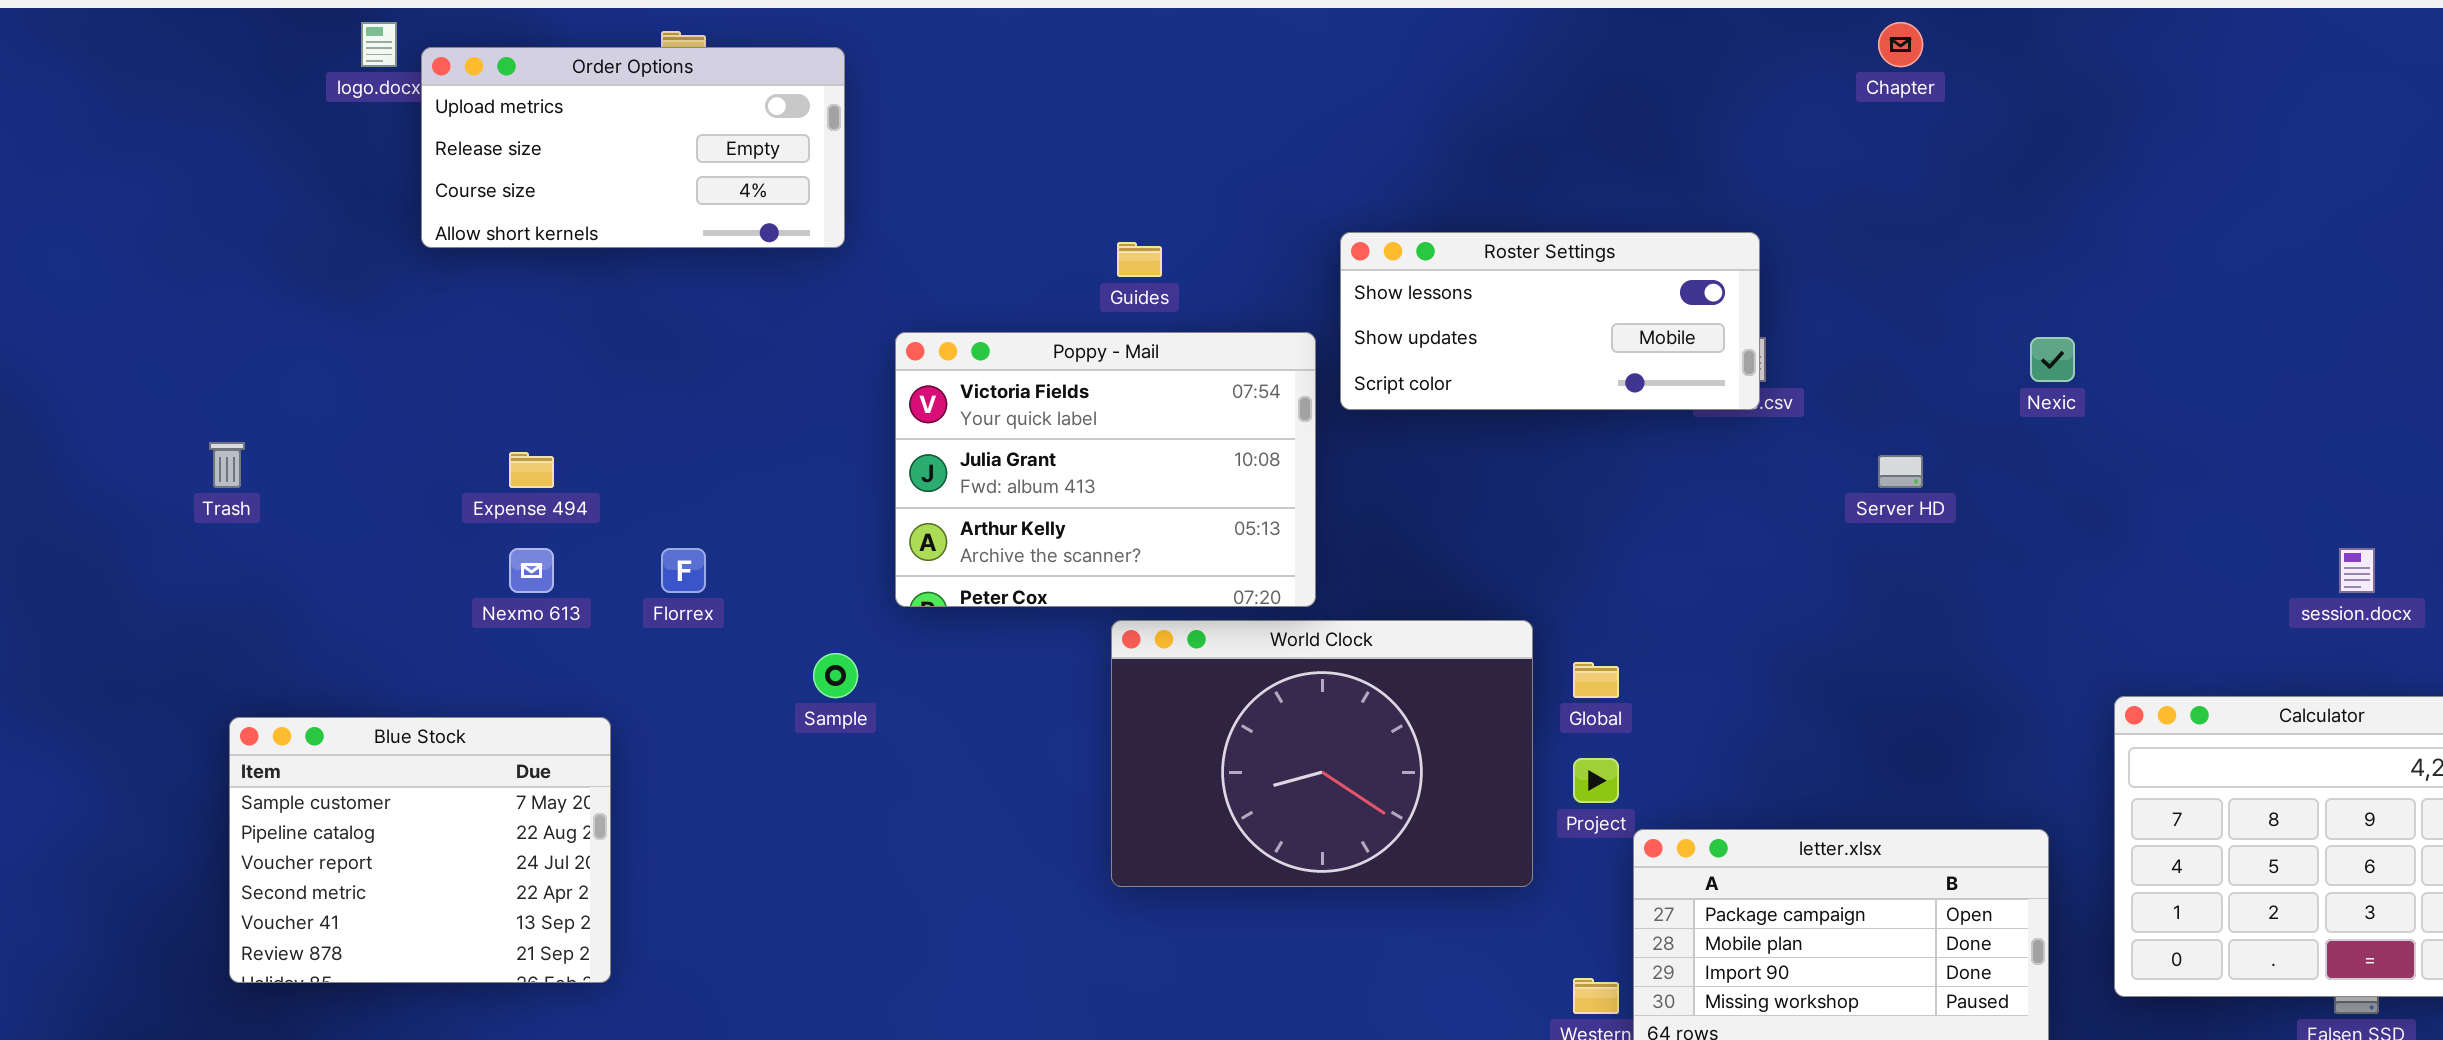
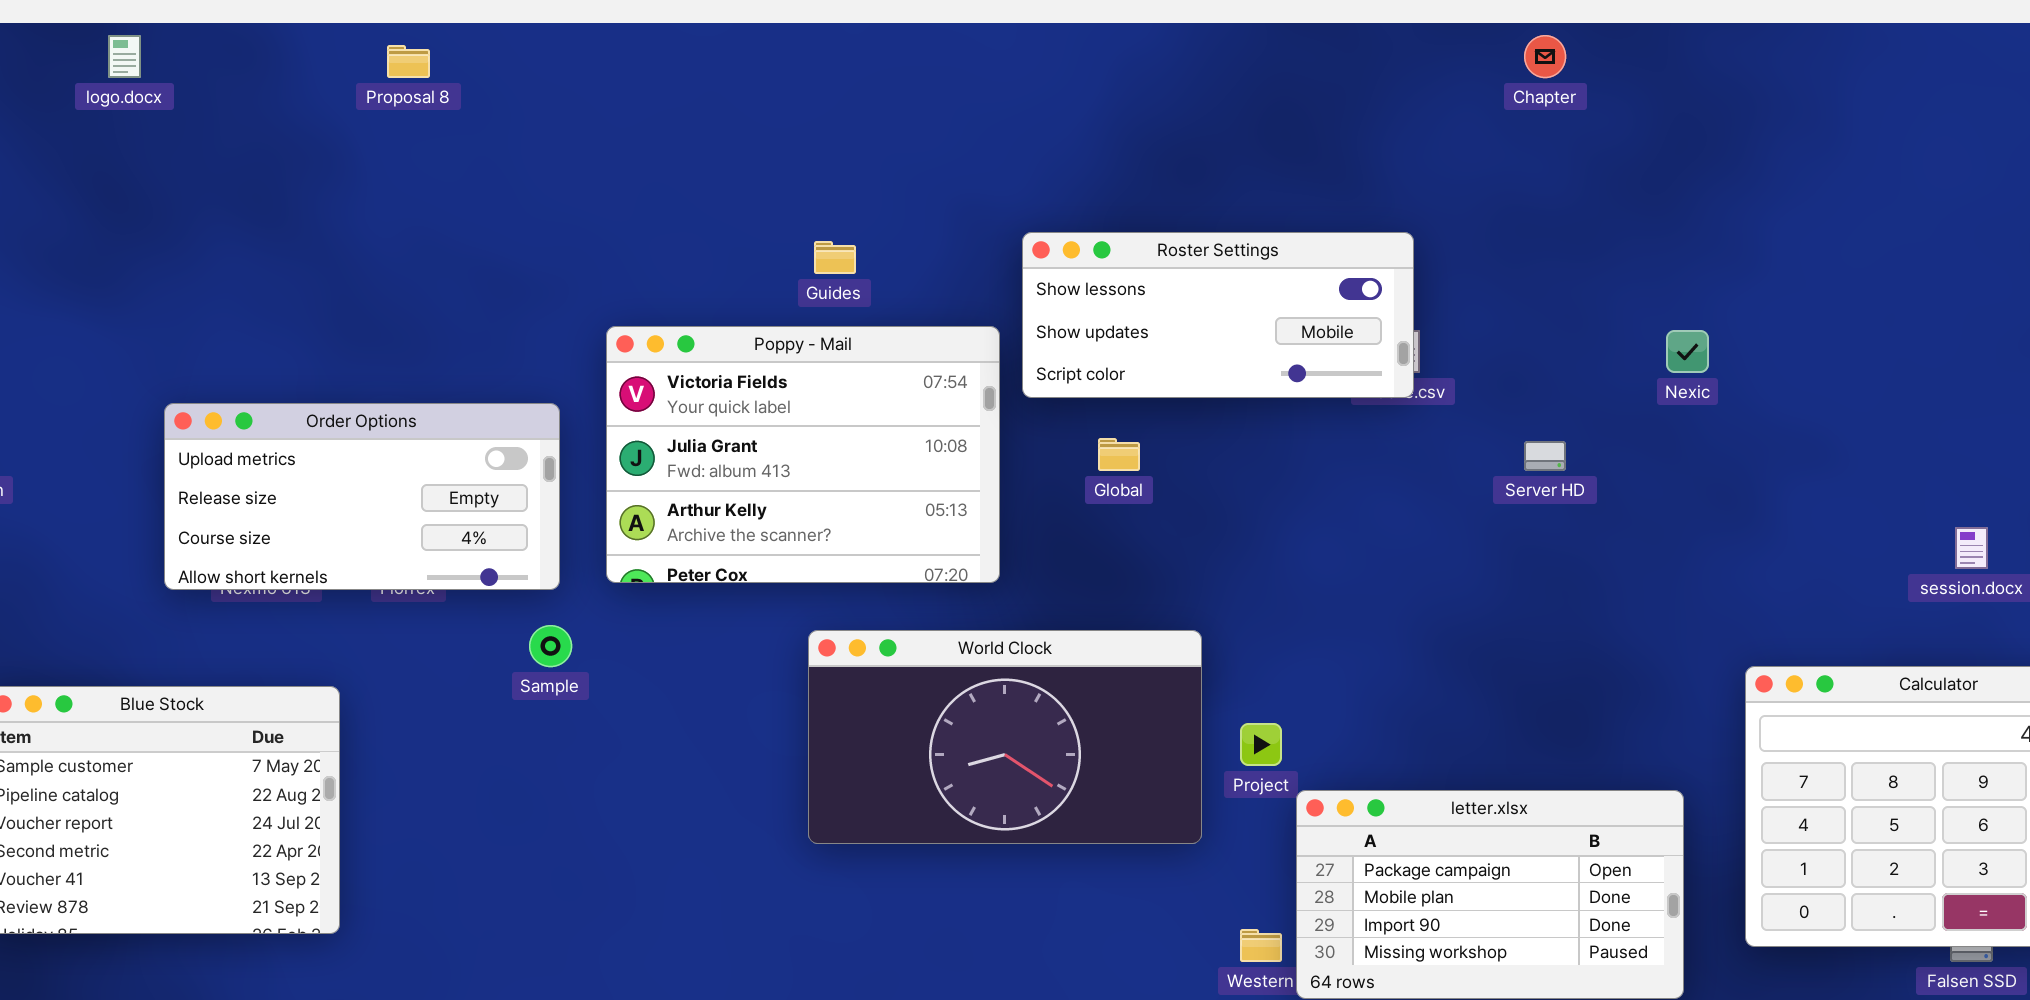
Order Options: [421,47,845,248] -> [164,403,560,590], moved
World Clock: [1111,620,1533,887] -> [808,630,1202,844], resized
Global: [1573,662,1619,698] -> [1098,438,1140,471], moved

